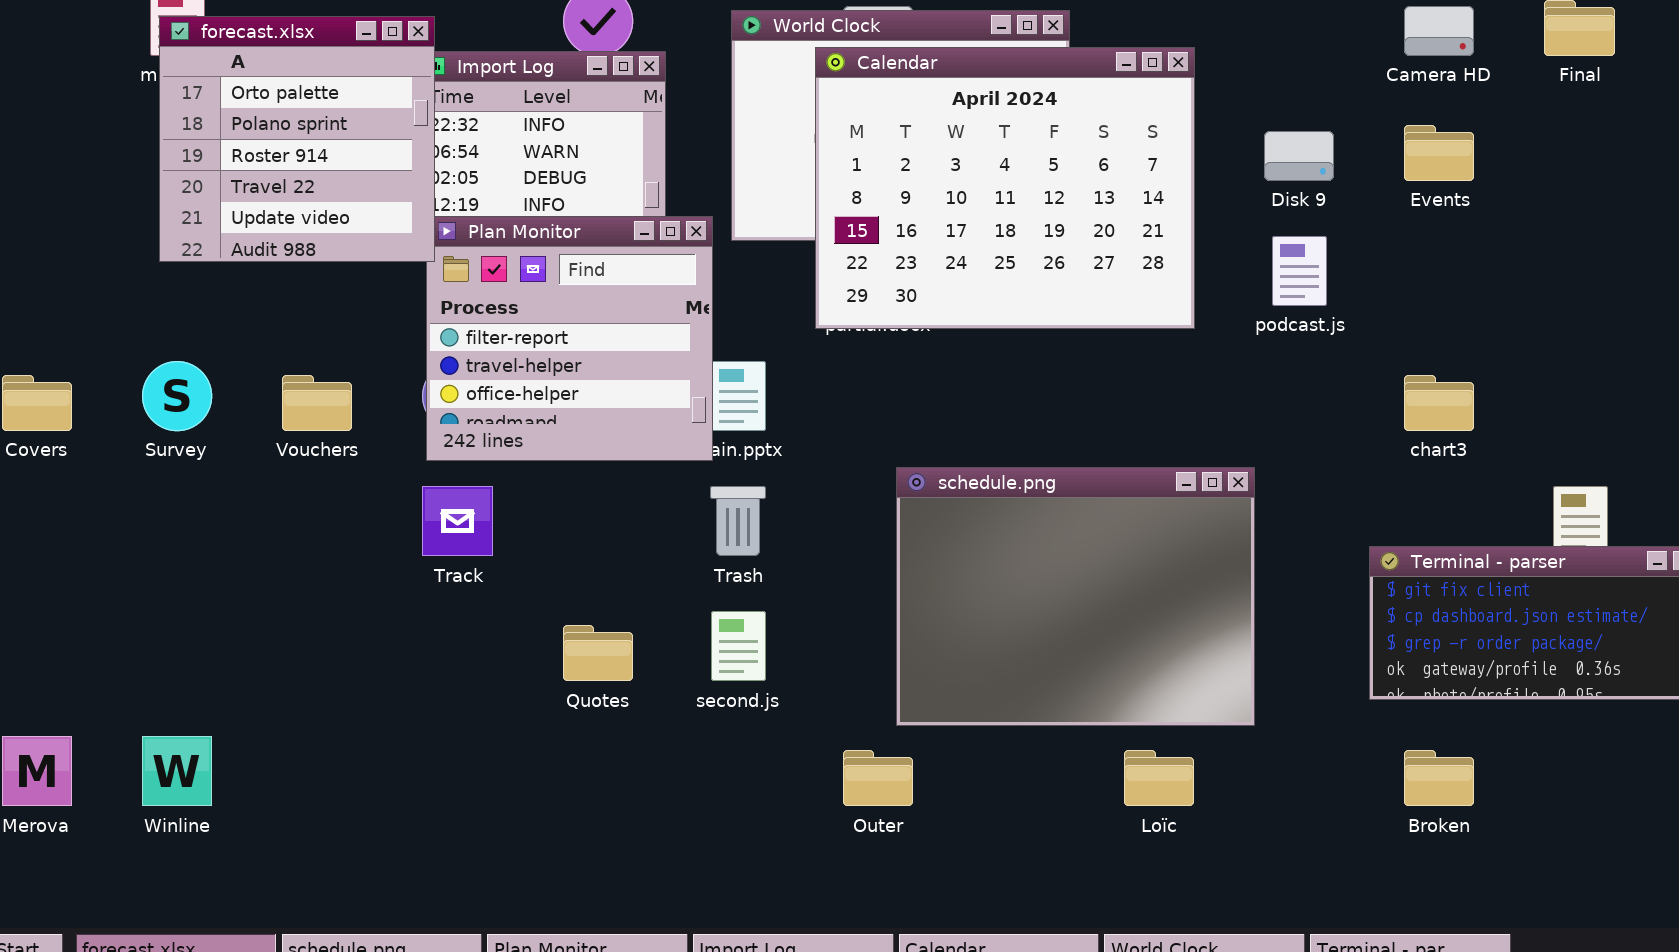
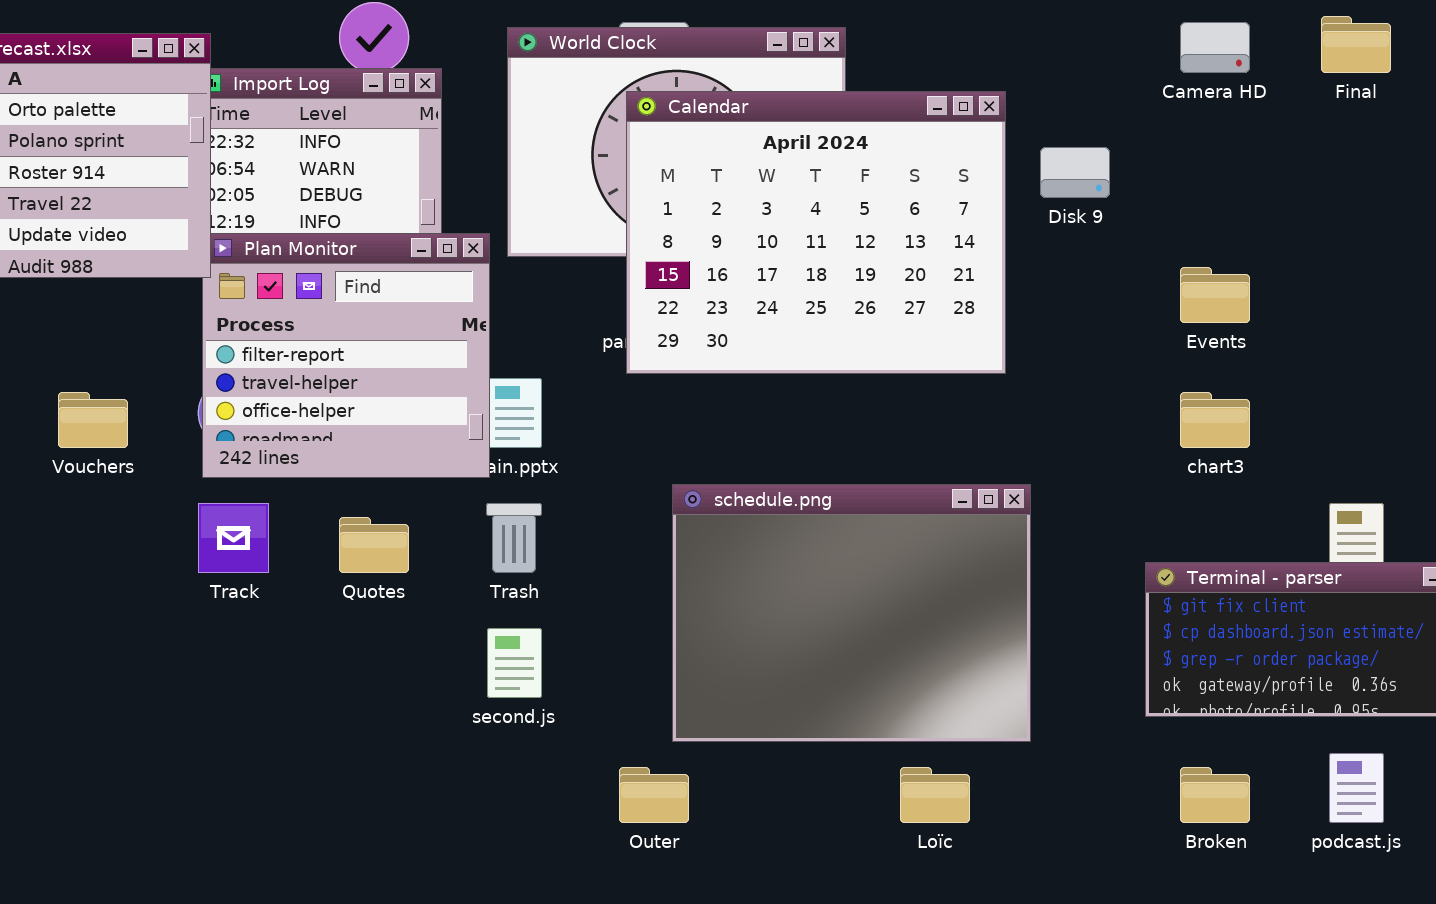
Calendar: [815,47,1195,329] -> [626,91,1006,374], moved
Events: [1404,125,1474,181] -> [1180,267,1250,323], moved
podcast.js: [1272,236,1327,306] -> [1329,753,1384,823], moved
Quotes: [563,625,633,681] -> [339,517,409,573], moved

